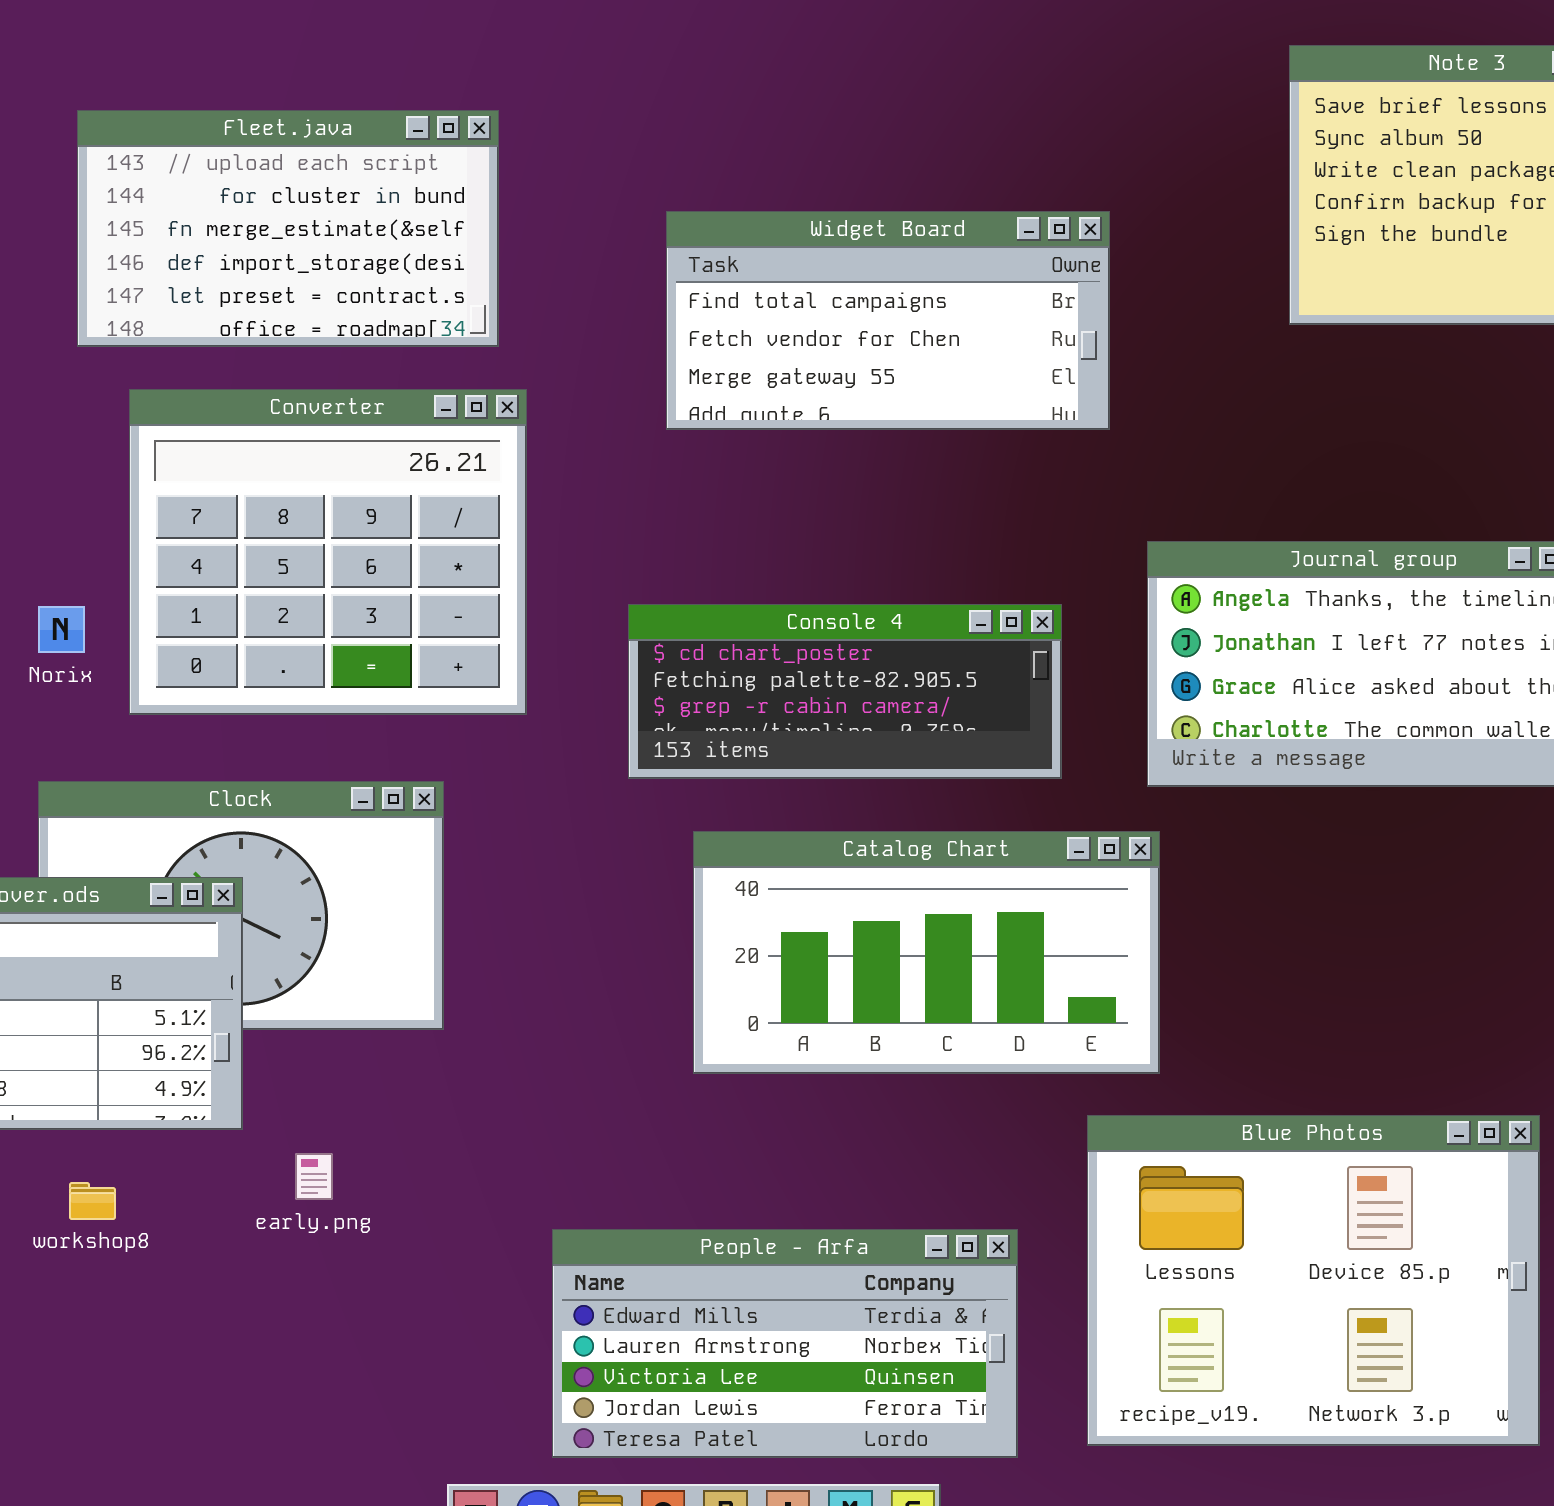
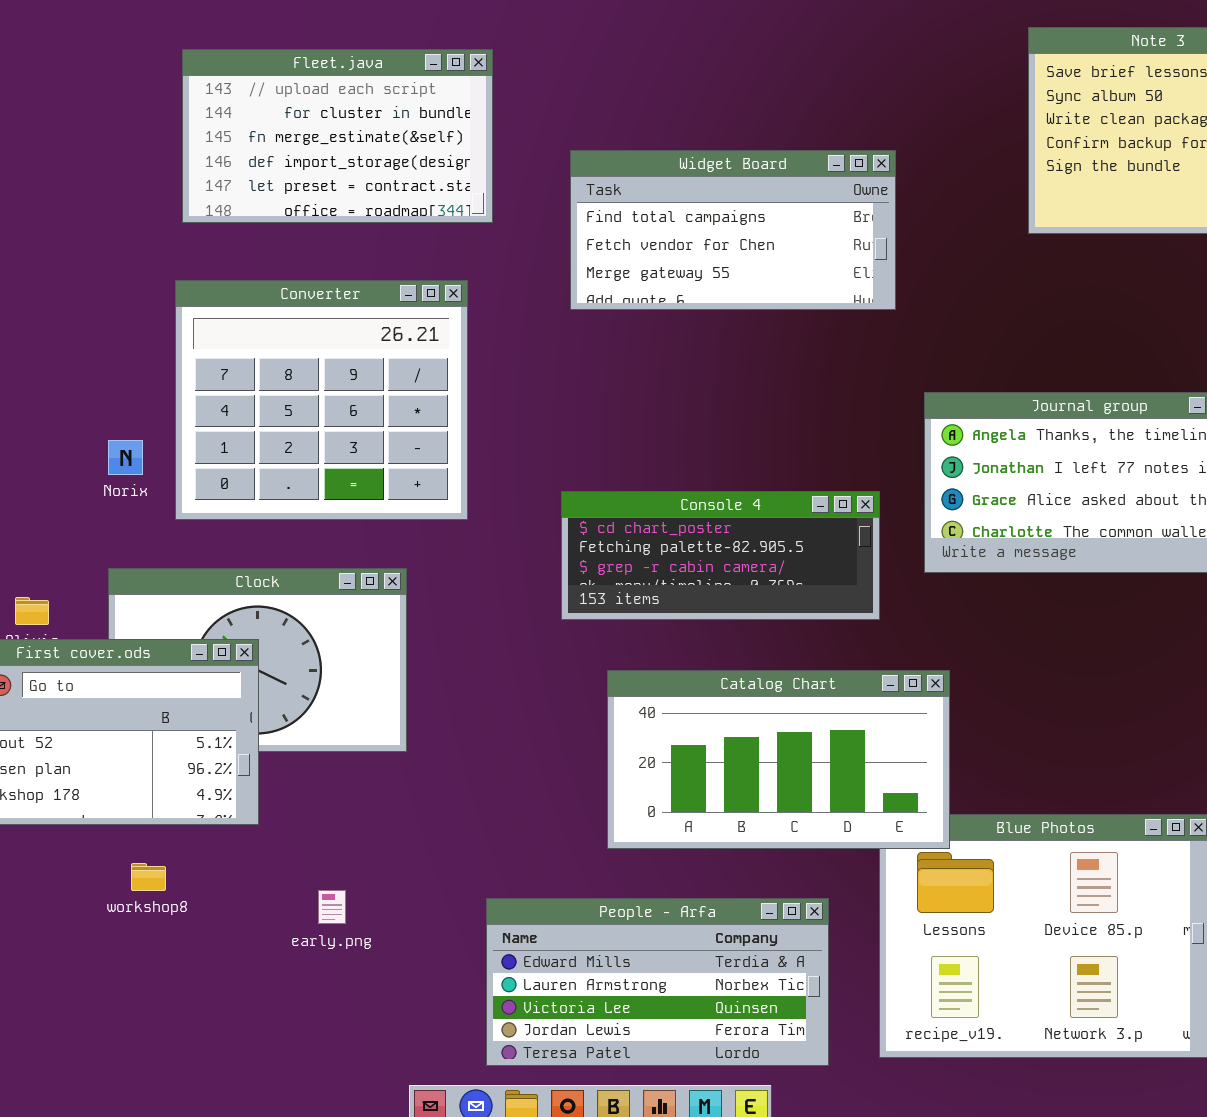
Fleet.java: [77,110,499,347] -> [182,49,493,223], moved
Console 4: [628,604,1062,779] -> [561,491,880,620], moved
Catalog Chart: [693,831,1160,1074] -> [607,670,950,849], moved
early.png: [295,1153,333,1200] -> [318,890,346,924], moved

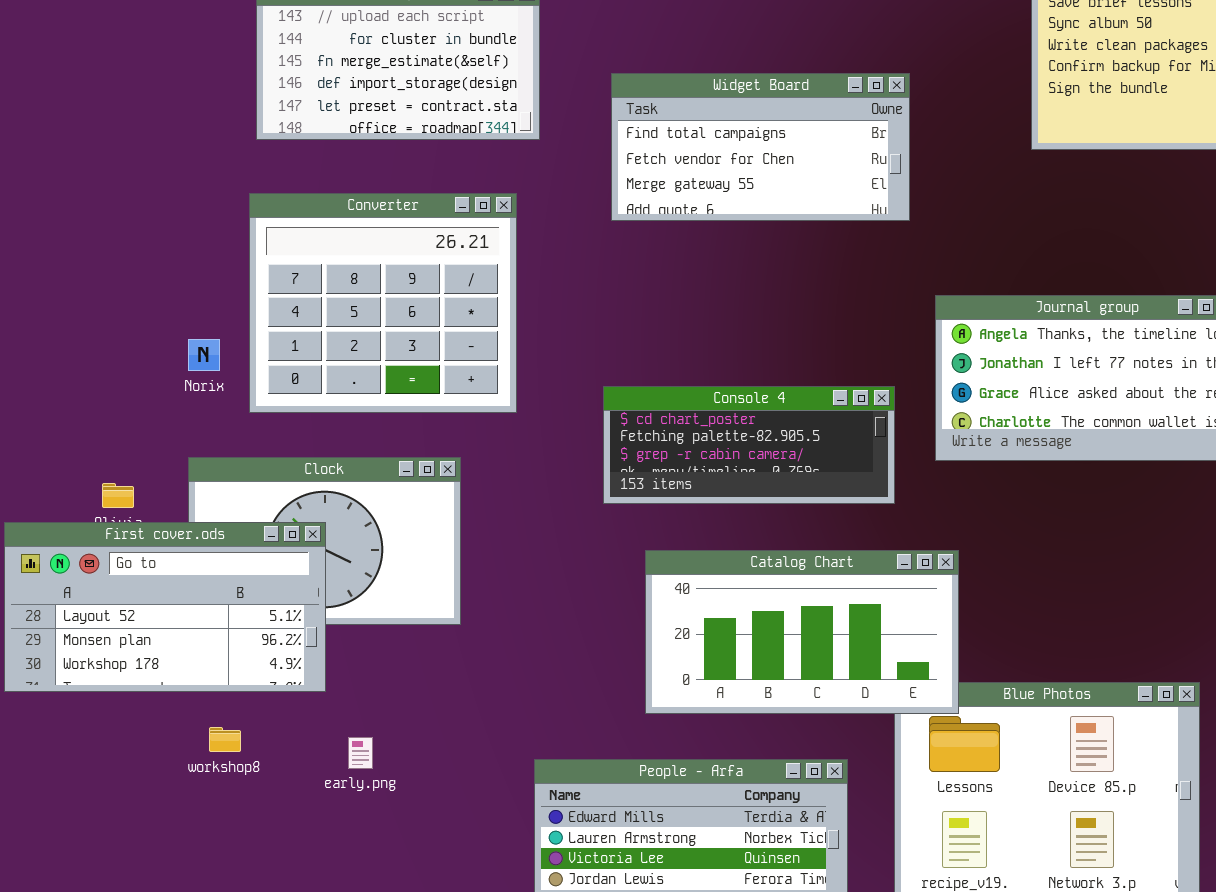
early.png: [318,890,346,924] -> [348,737,373,769], moved

